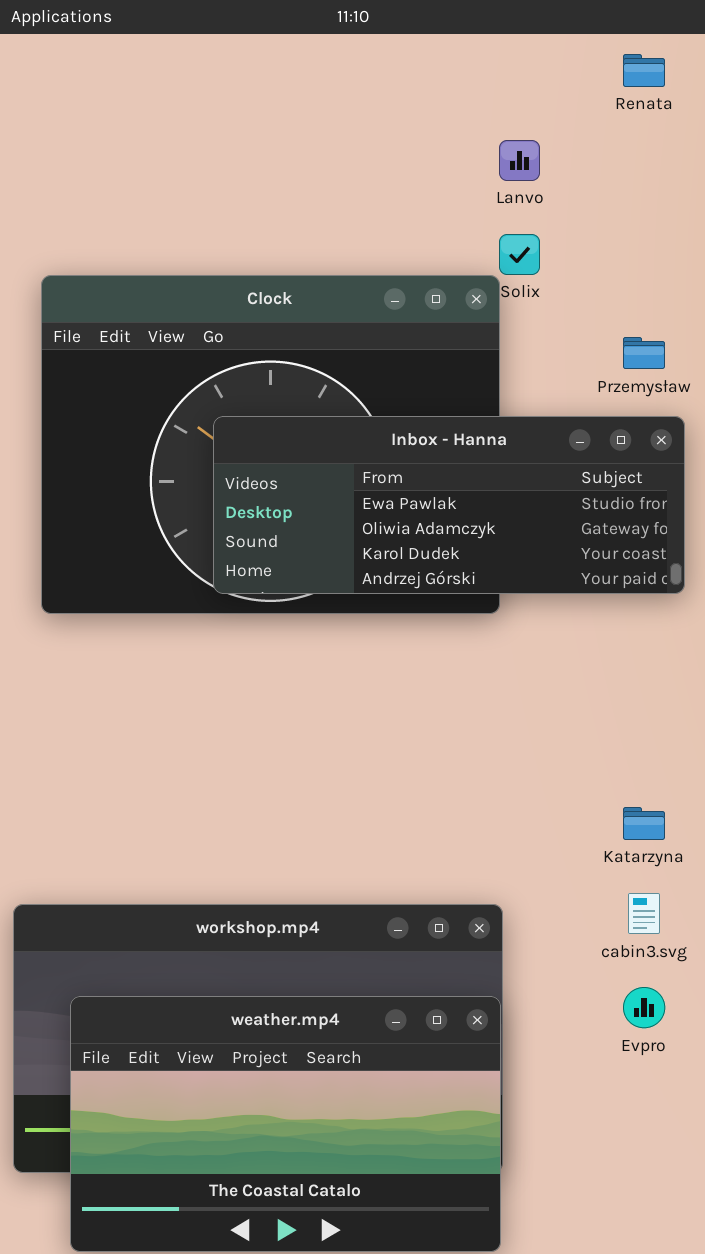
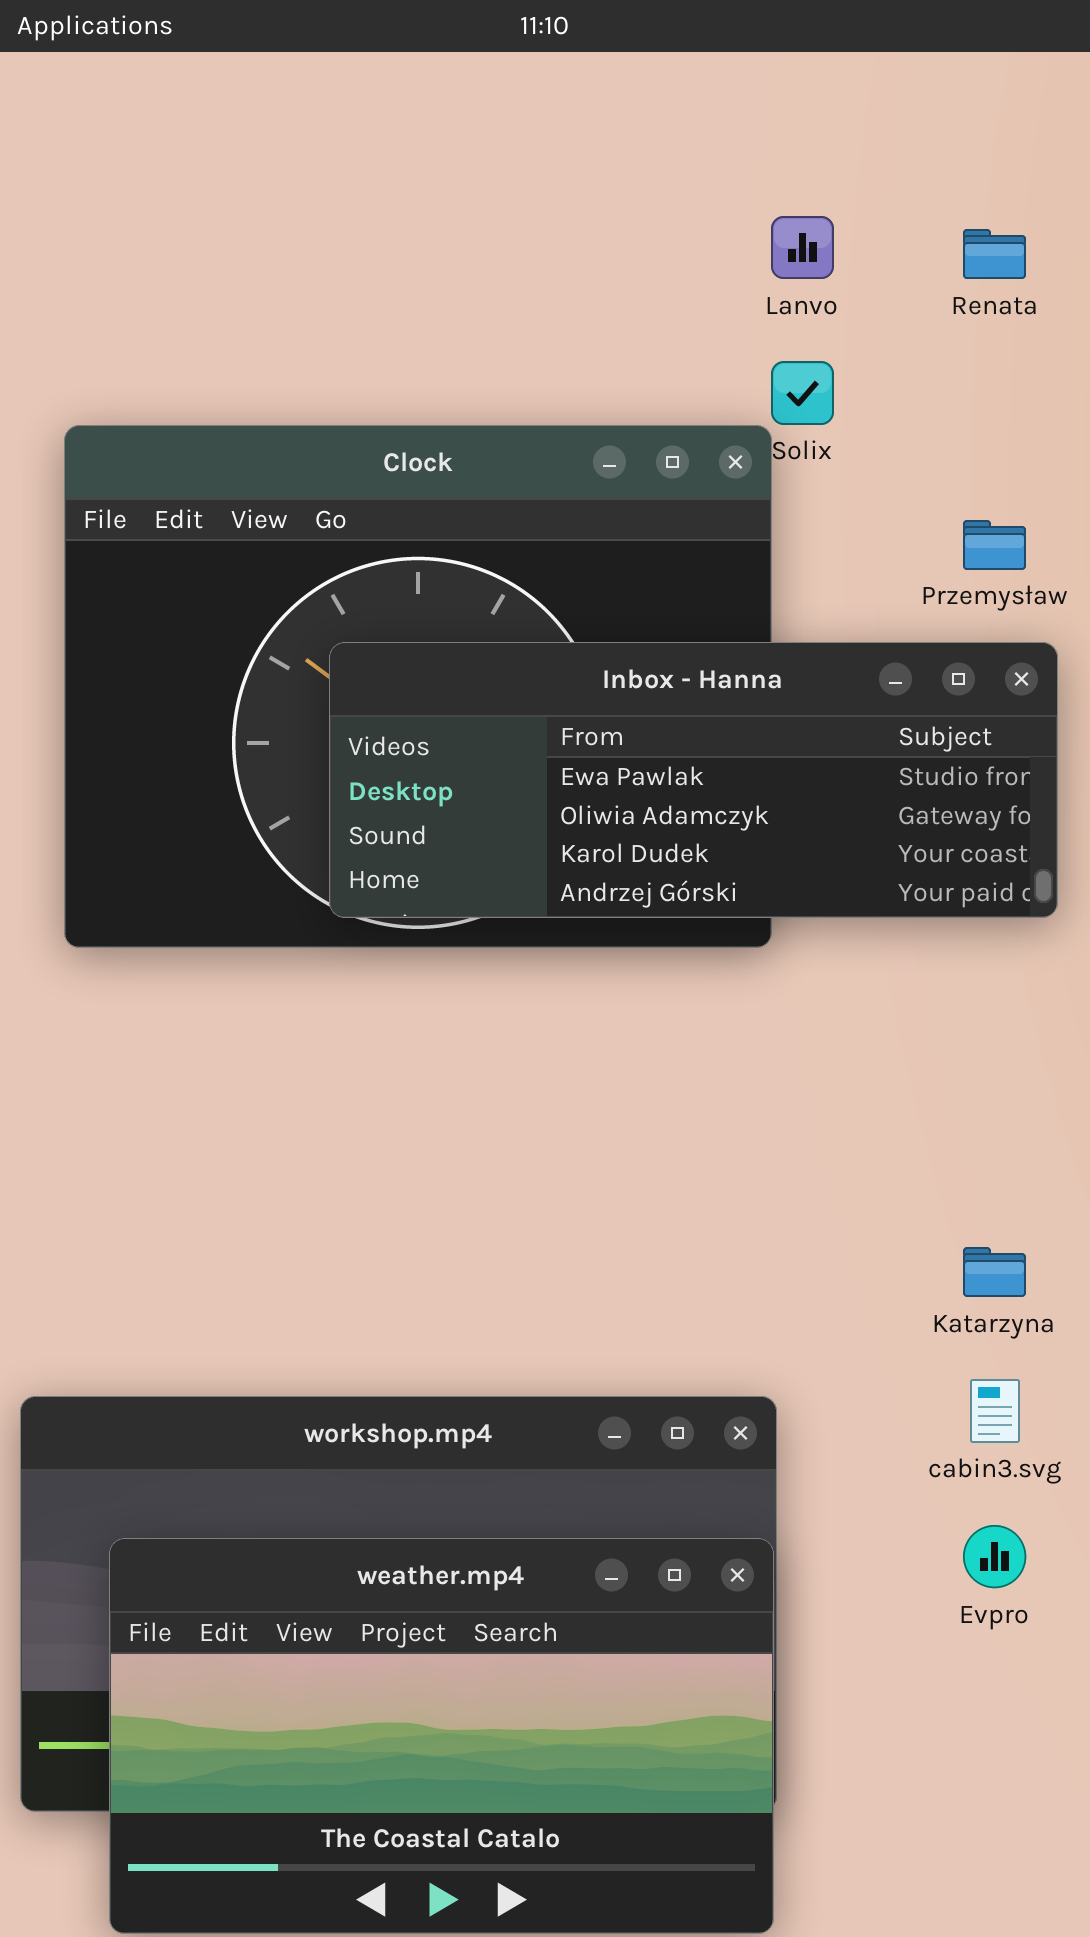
Renata: [623,54,665,87] -> [963,229,1026,279], moved

